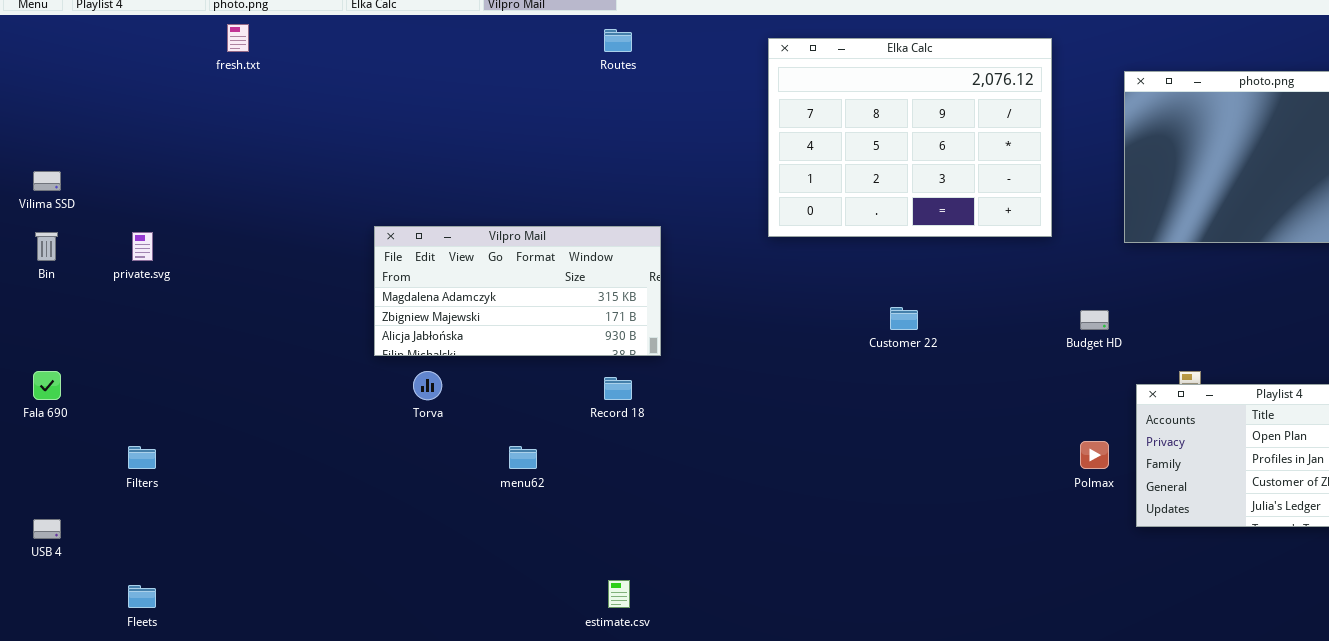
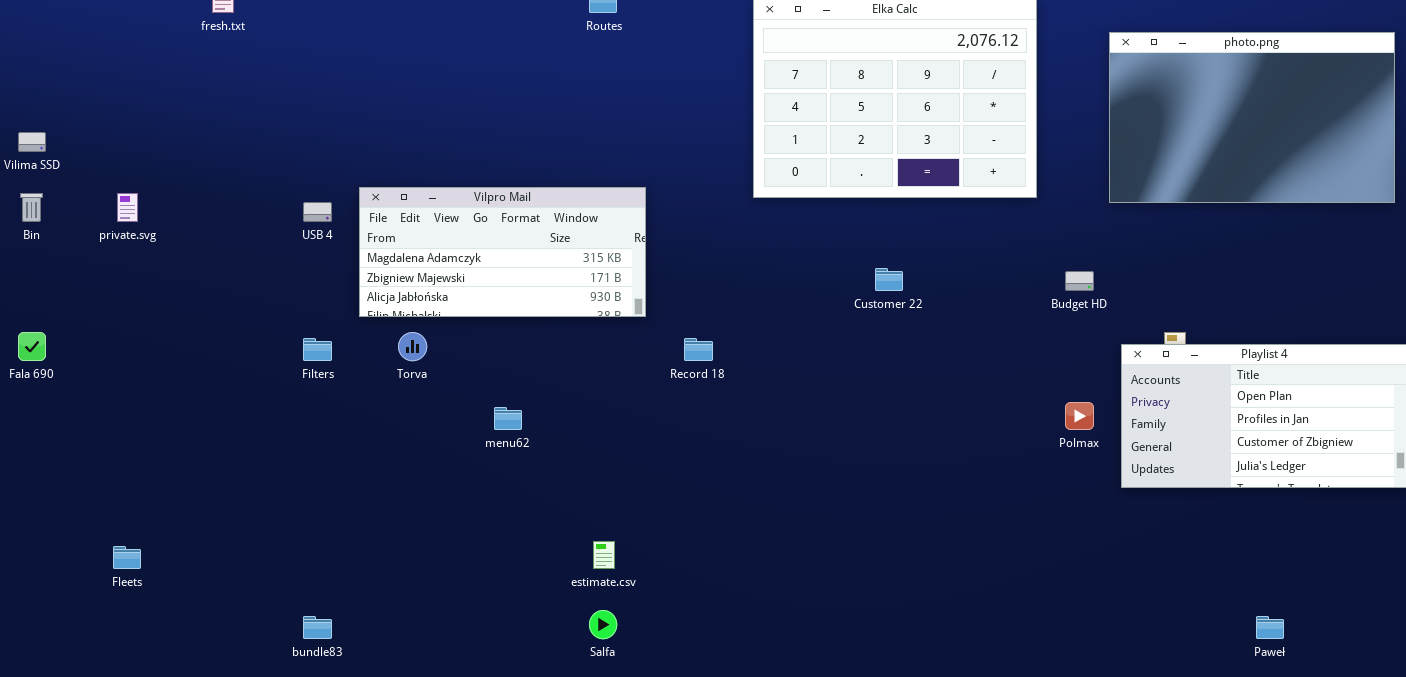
Record 18: [604,377,632,400] -> [684,338,713,361], moved
Filters: [128,446,156,469] -> [303,338,332,361], moved
USB 4: [33,519,61,539] -> [303,202,332,222], moved

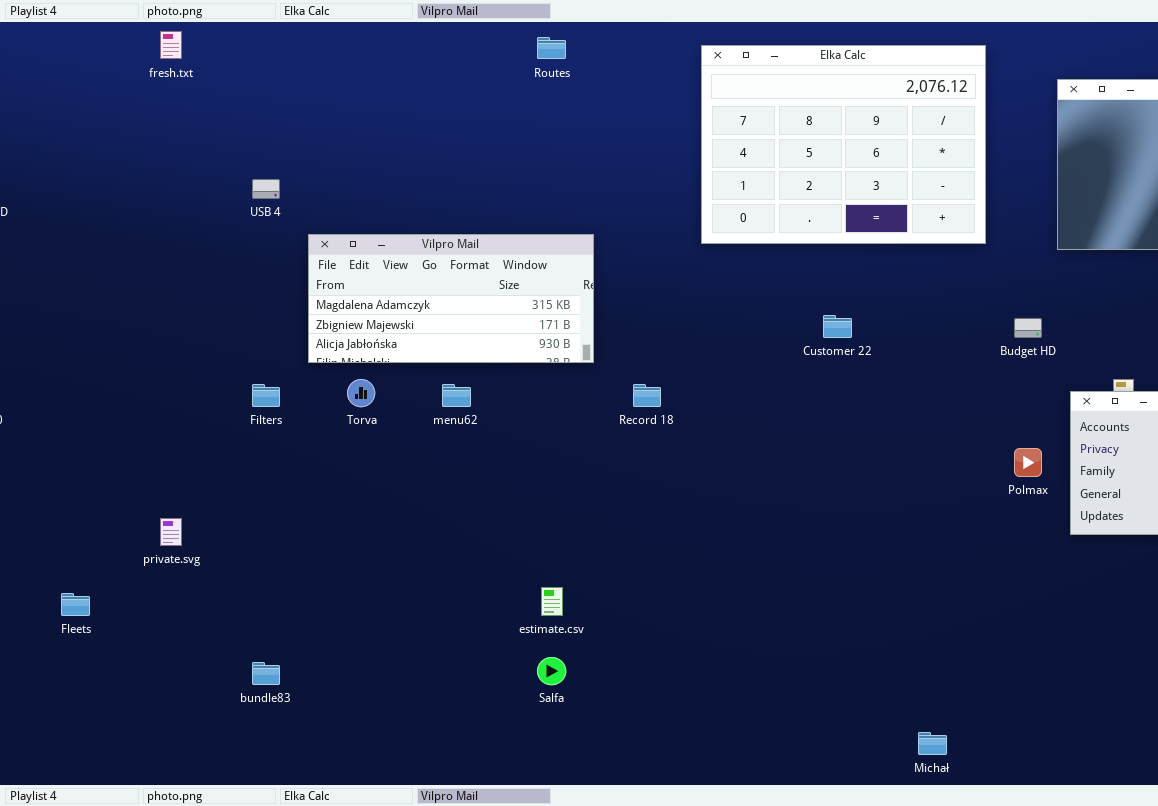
private.svg: [117,193,138,222] -> [160,518,182,546], moved
USB 4: [303,202,332,222] -> [252,179,280,199], moved
menu62: [494,407,522,430] -> [442,384,471,407], moved

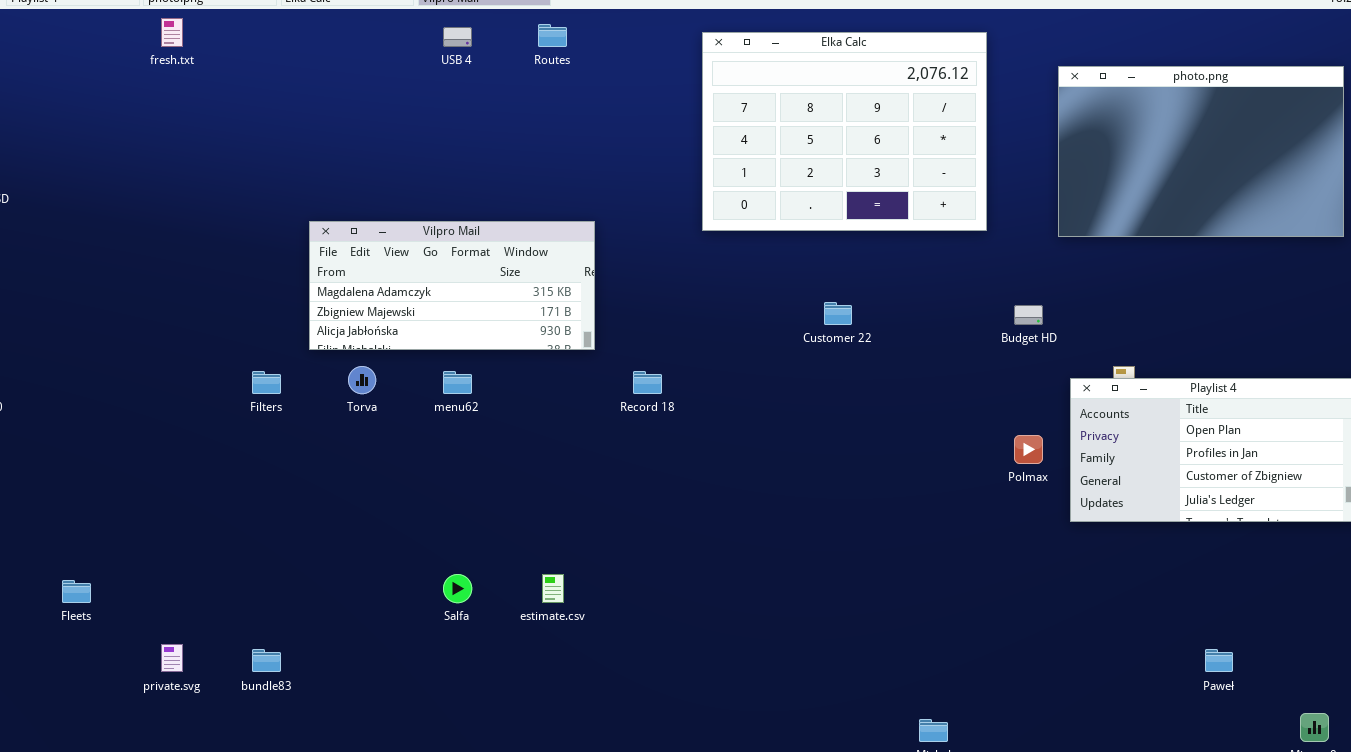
USB 4: [252,179,280,199] -> [443,27,472,47], moved
private.svg: [160,518,182,546] -> [161,644,183,672], moved
Salfa: [537,657,566,685] -> [443,574,472,603], moved

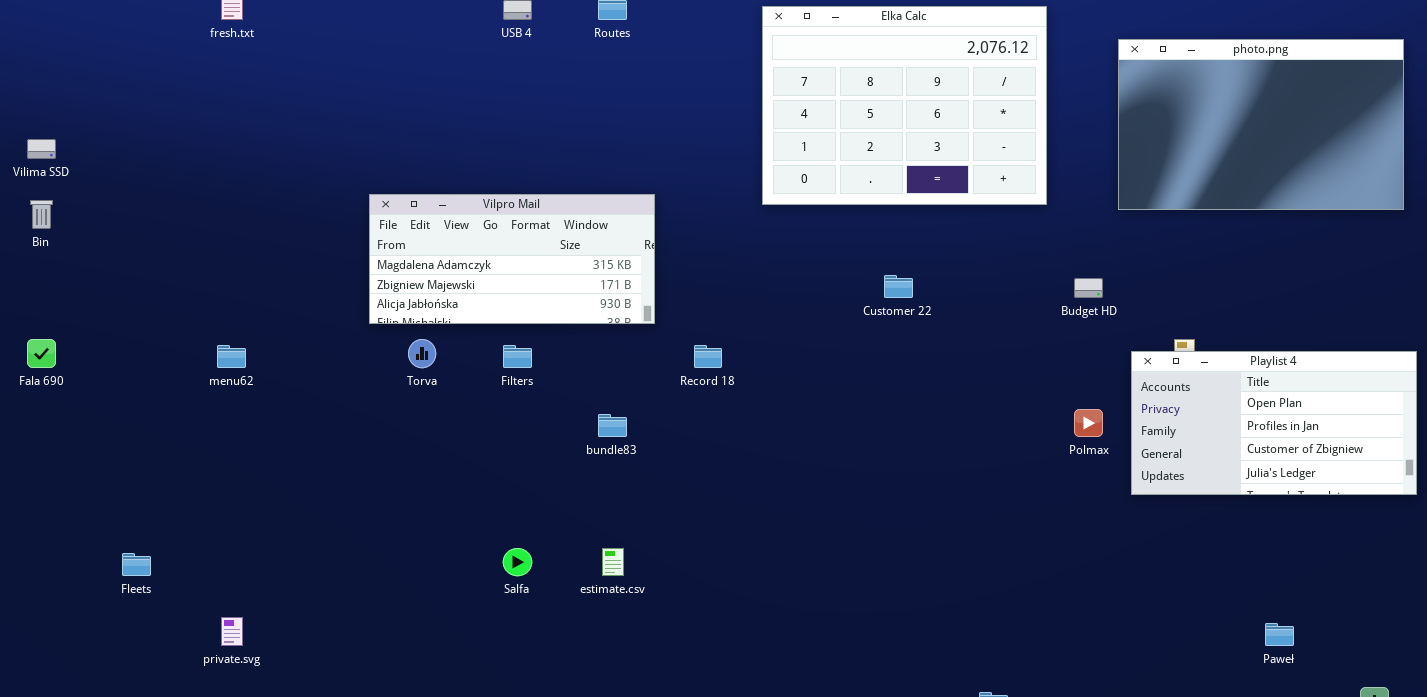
Filters: [252,371,281,394] -> [503,345,532,368], moved
menu62: [443,371,472,394] -> [217,345,246,368], moved
bundle83: [252,649,281,672] -> [598,414,627,437], moved

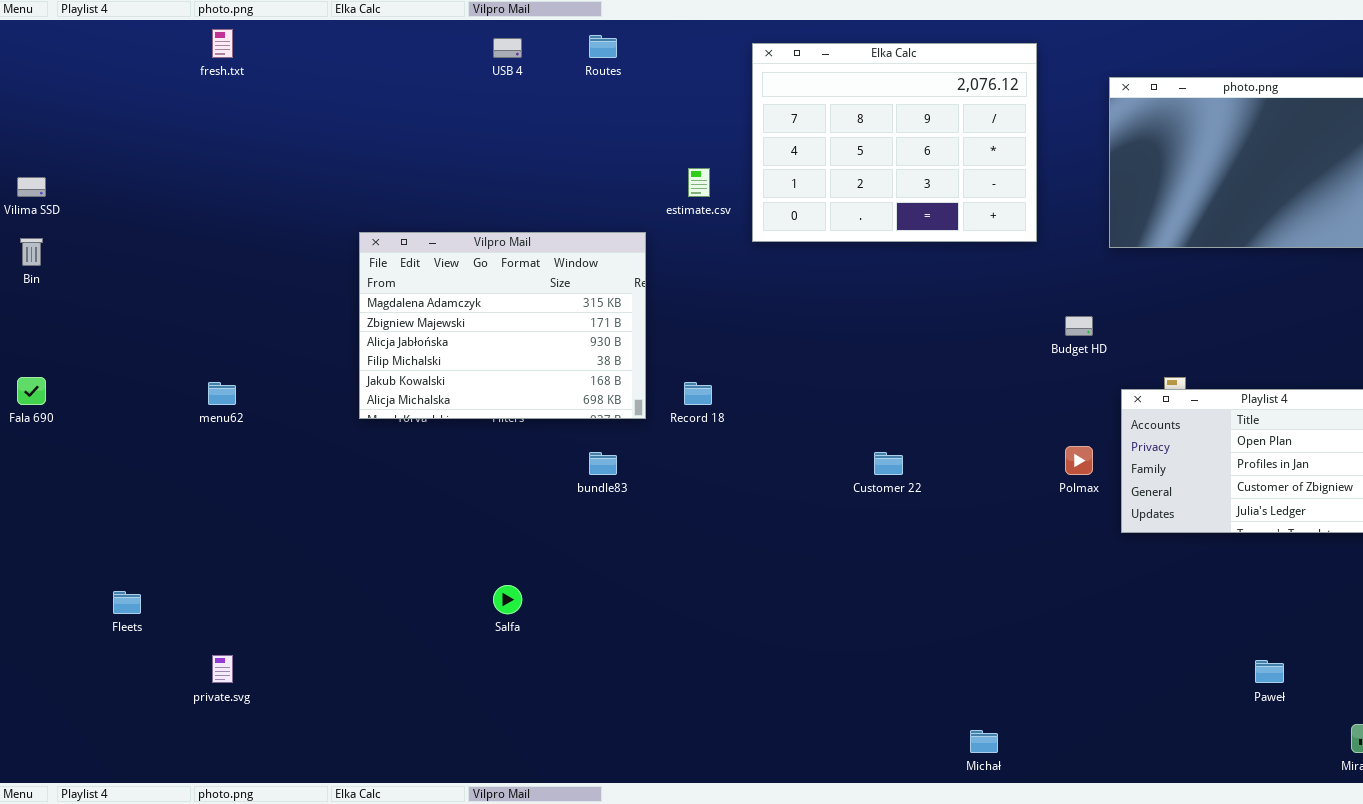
Vilpro Mail: [369,194,655,324] -> [359,232,646,419], resized
Customer 22: [884,275,913,298] -> [874,452,903,475], moved
estimate.csv: [602,548,624,576] -> [688,168,710,197], moved

